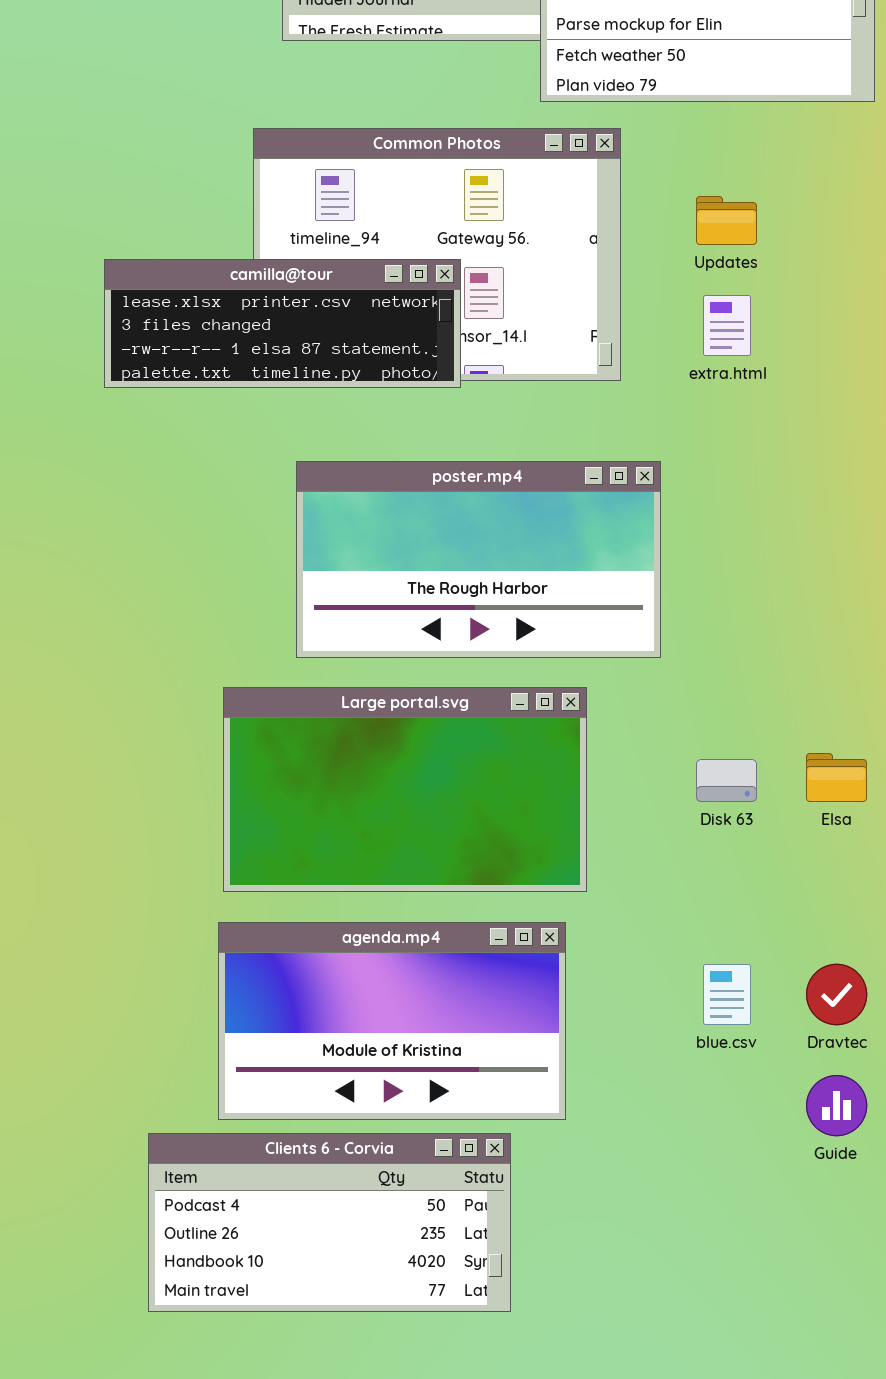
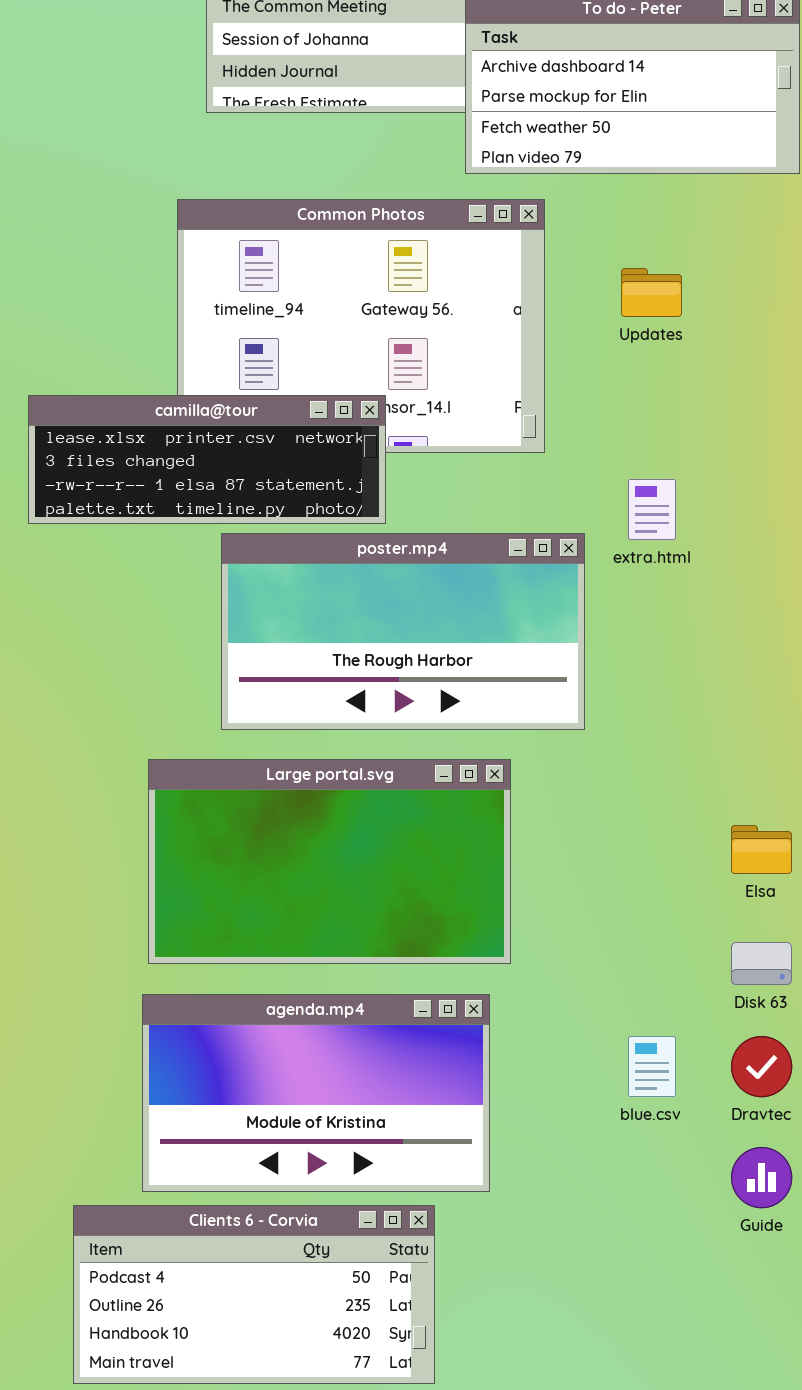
camilla@tour: [104,259,461,388] -> [28,395,386,524], moved
extra.html: [703,295,751,356] -> [628,479,676,540], moved
Disk 63: [696,759,757,802] -> [731,942,792,985], moved

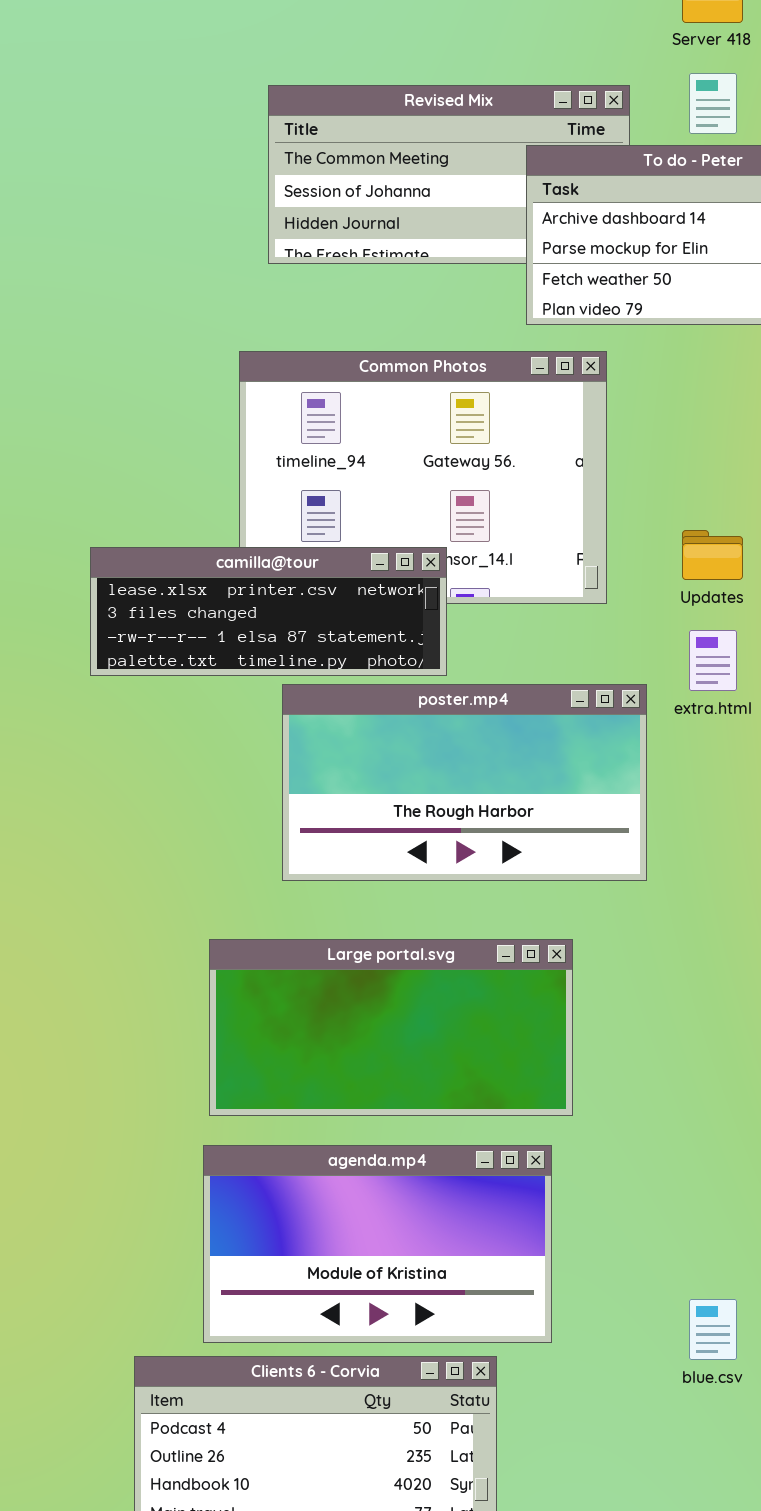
Updates: [621,268,682,317] -> [682,530,743,580], moved
Large portal.svg: [148,759,511,964] -> [209,939,573,1116], resized
blue.csv: [628,1036,676,1097] -> [689,1299,737,1360], moved

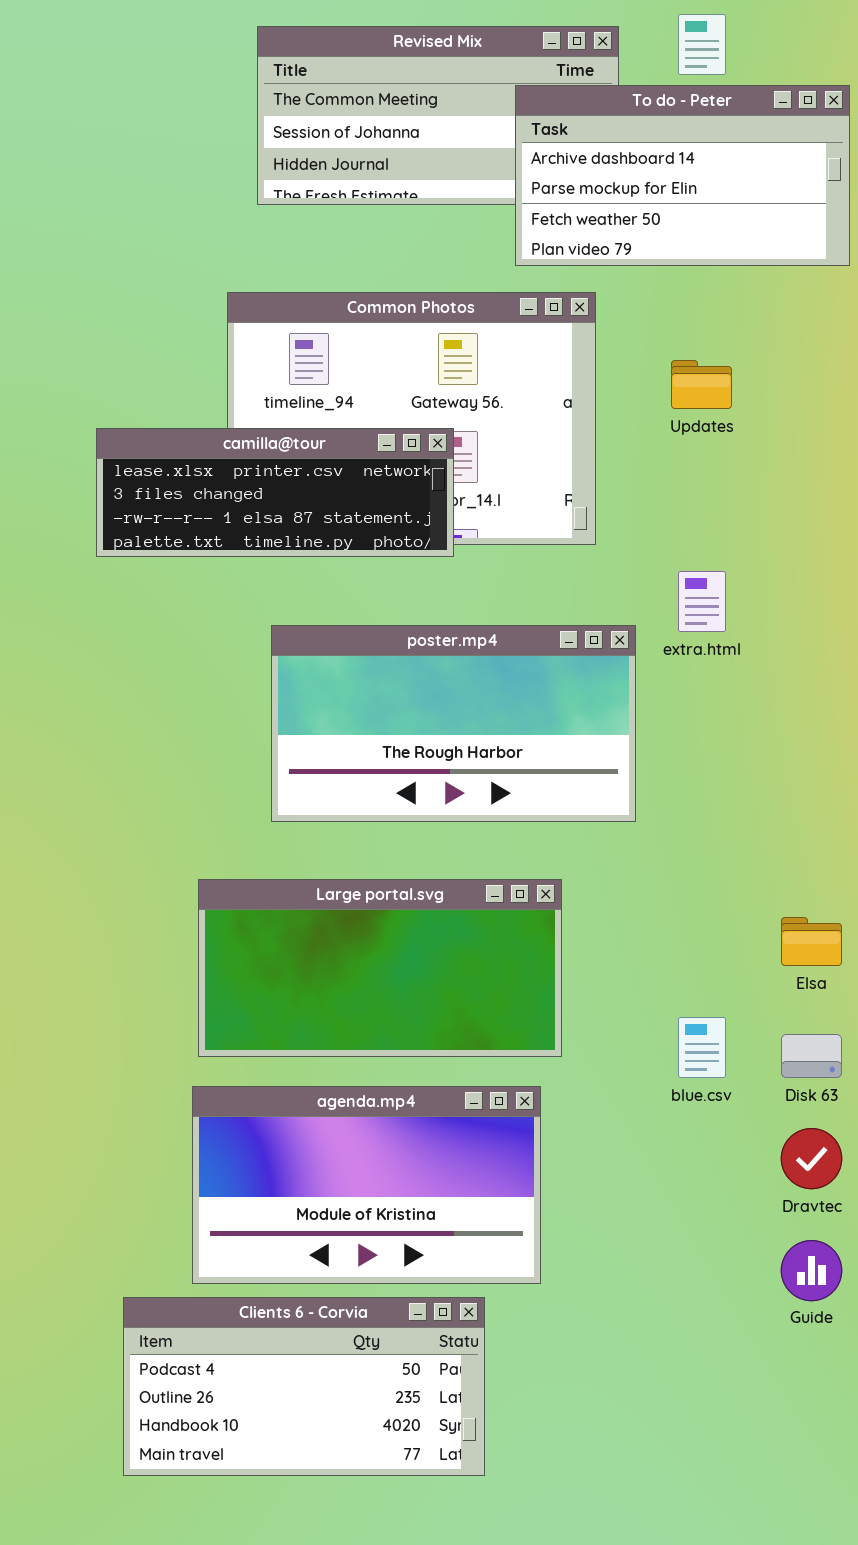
Updates: [682,530,743,580] -> [671,360,732,409], moved
camilla@tour: [90,547,447,676] -> [96,428,454,557], moved
blue.csv: [689,1299,737,1360] -> [678,1017,726,1078], moved

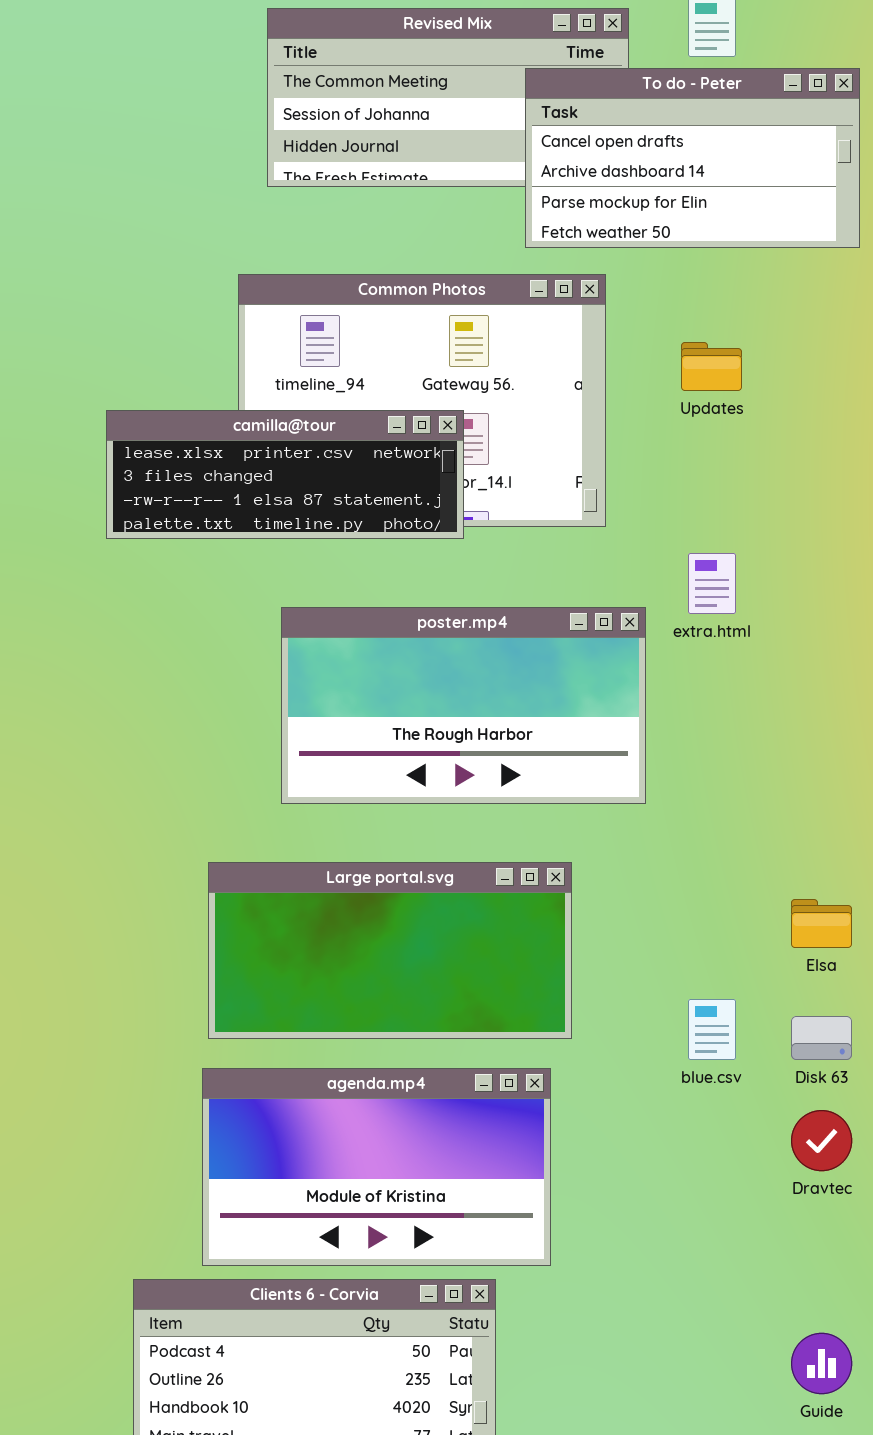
To do - Peter: [515,85,850,266] -> [525,68,860,248], scrolled up 1 row
Guide: [781,1240,842,1301] -> [791,1333,852,1394], moved

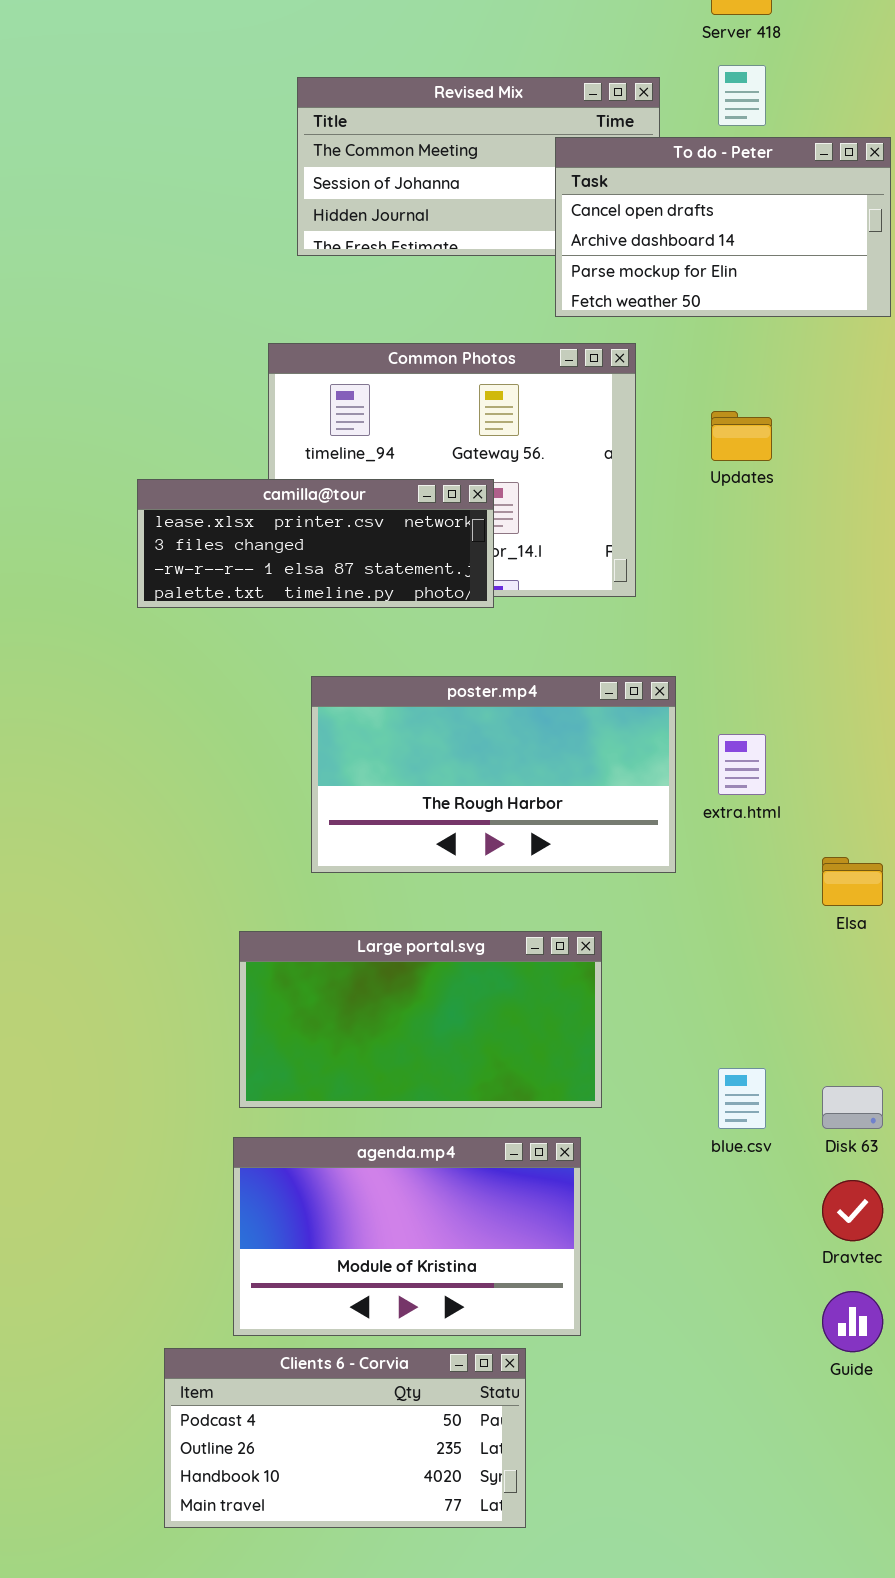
extra.html: [688,553,736,614] -> [718,734,766,795], moved
Elsa: [791,899,852,948] -> [822,857,883,906], moved
Guide: [791,1333,852,1394] -> [822,1291,883,1352], moved

